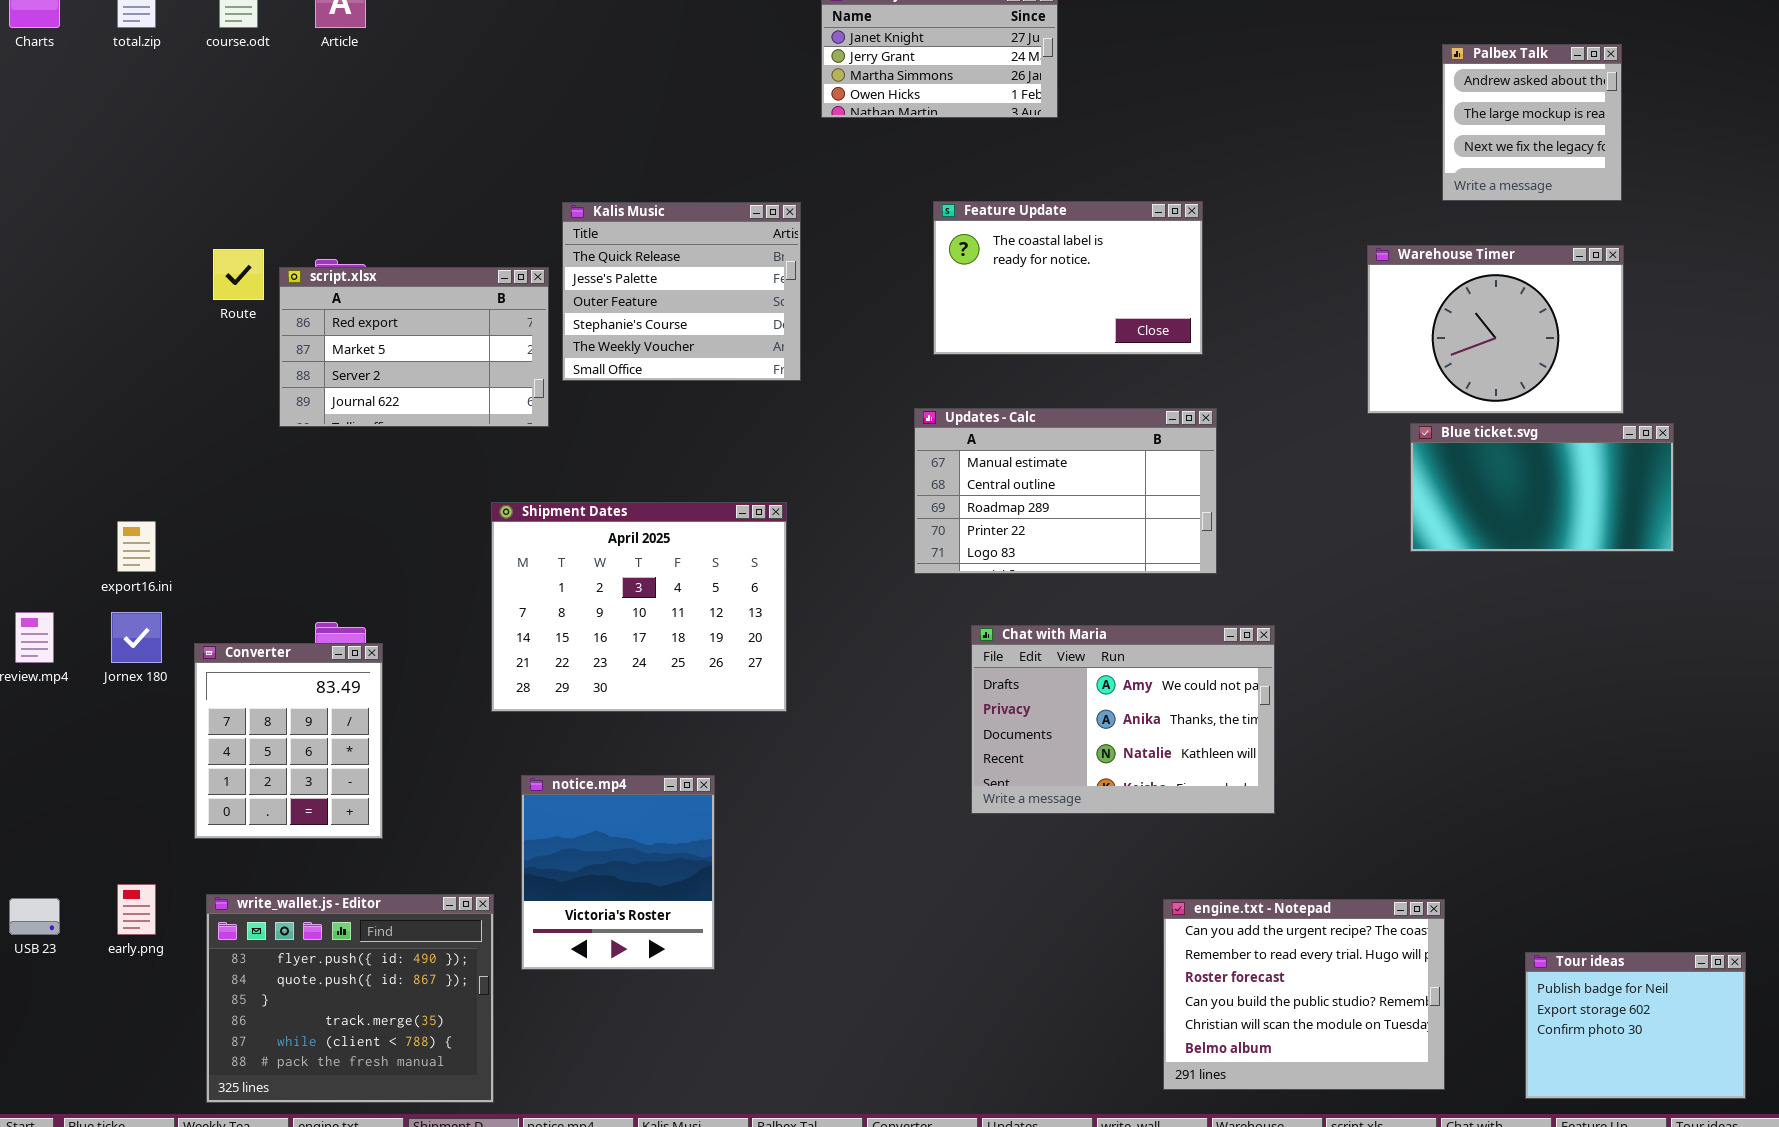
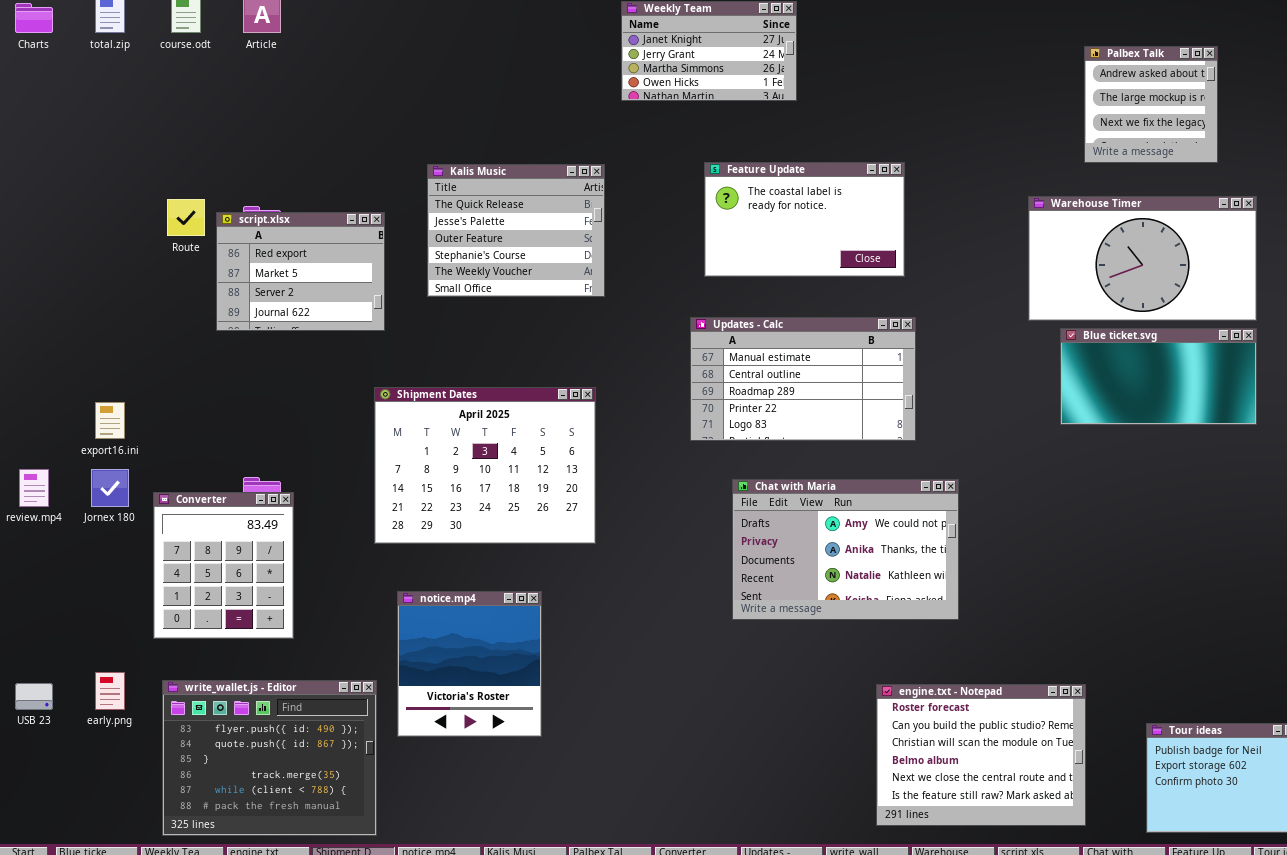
Warehouse Timer: [1367,245,1624,414] -> [1028,196,1257,321], resized
script.xlsx: [279,267,549,427] -> [216,212,385,331], resized
engine.txt - Notepad: [1163,899,1445,1090] -> [876,684,1086,826], scrolled down 2 rows

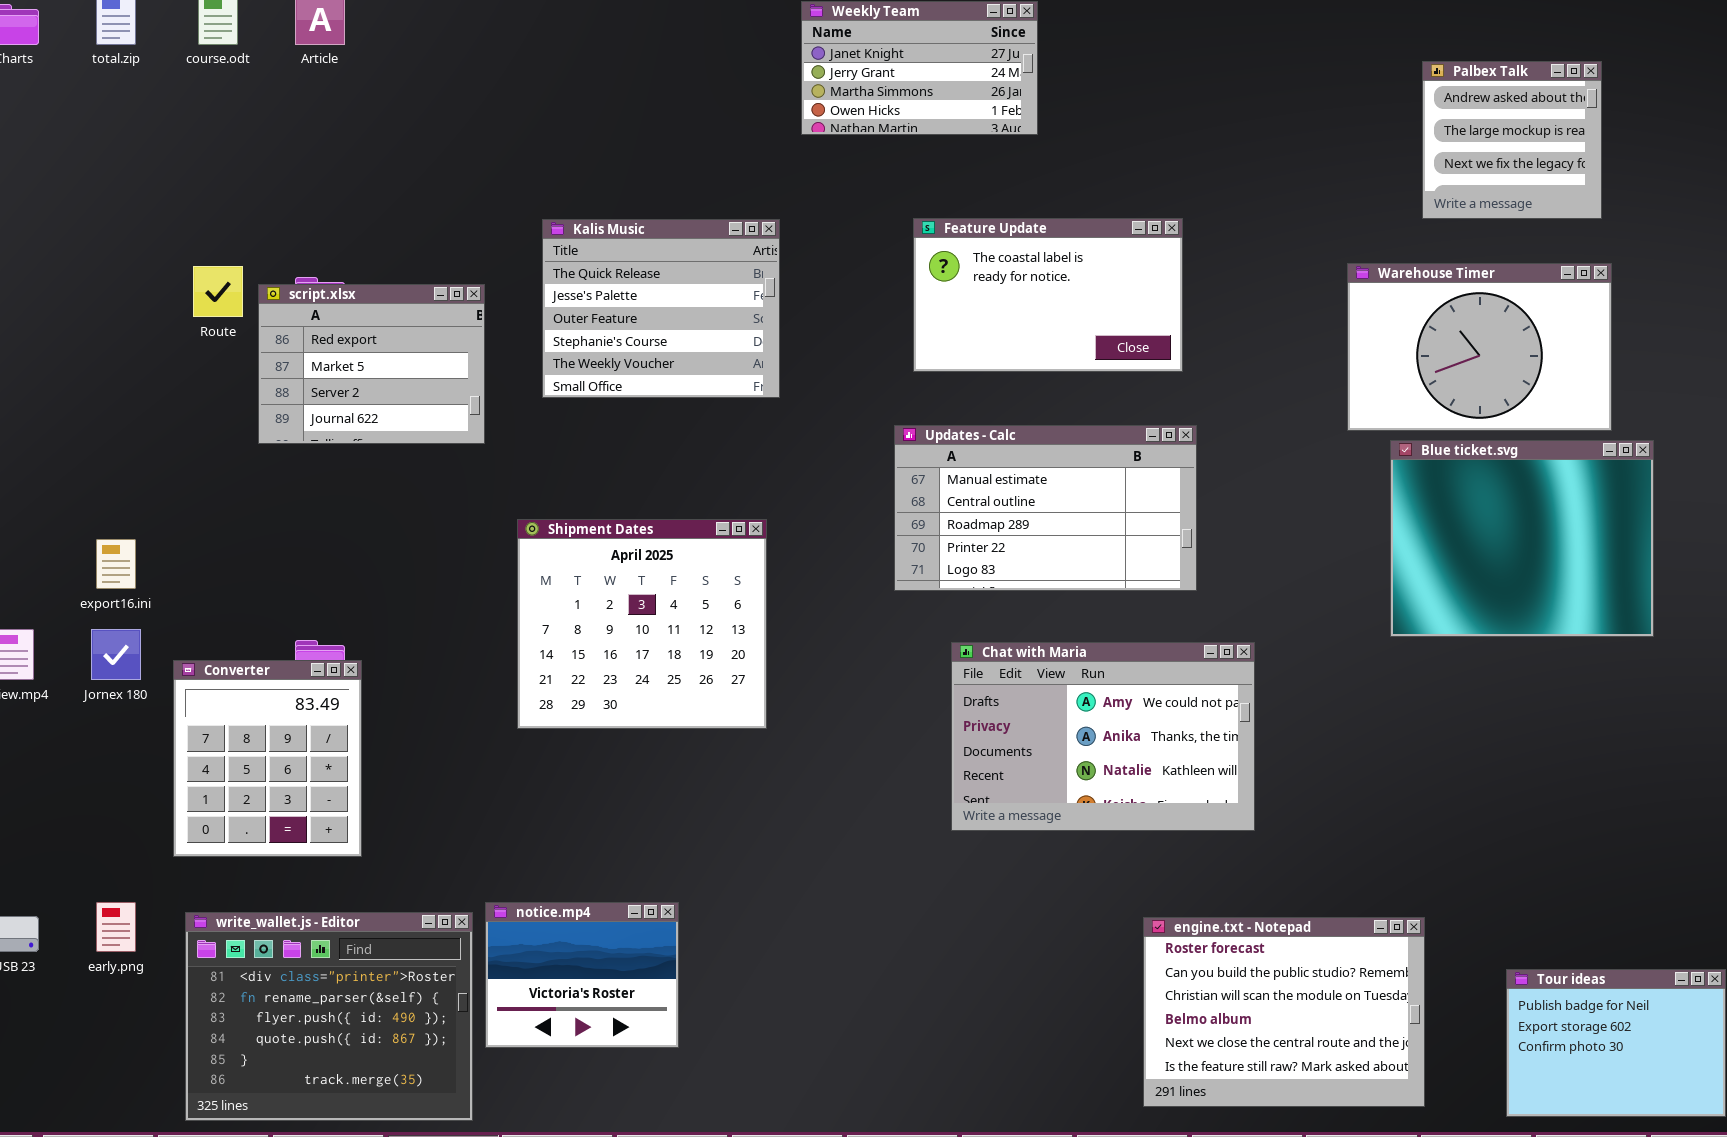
Warehouse Timer: [1028,196,1257,321] -> [1347,263,1612,431], resized
Blue ticket.svg: [1060,328,1257,425] -> [1390,440,1654,637], resized
Shipment Dates: [374,387,596,544] -> [517,519,767,729], resized
notice.mp4: [397,591,542,737] -> [485,902,679,1048], moved, resized
write_wallet.js - Editor: [162,680,377,836] -> [185,912,473,1121], scrolled up 2 rows

